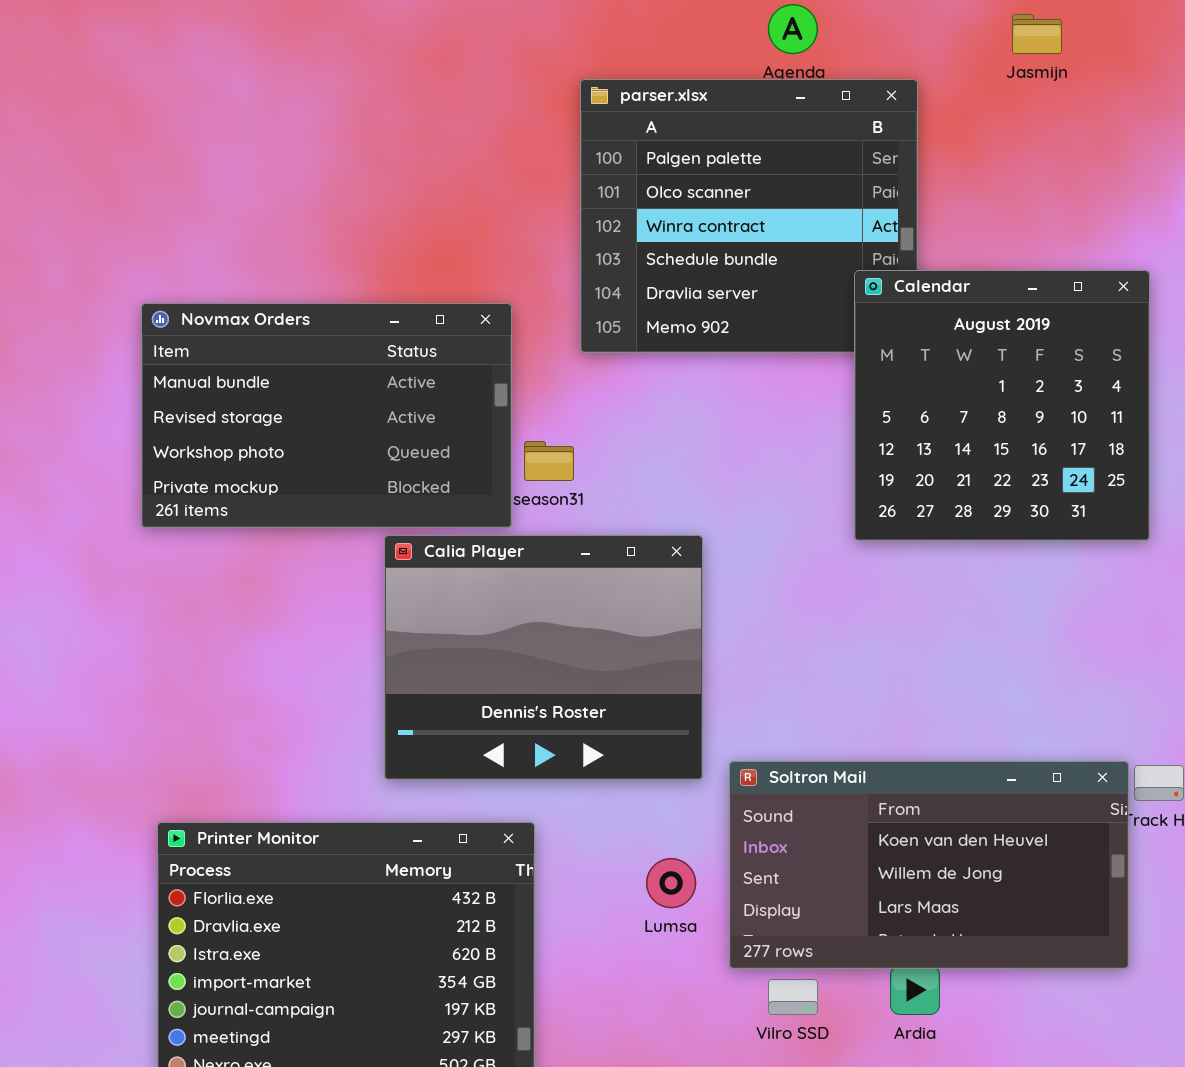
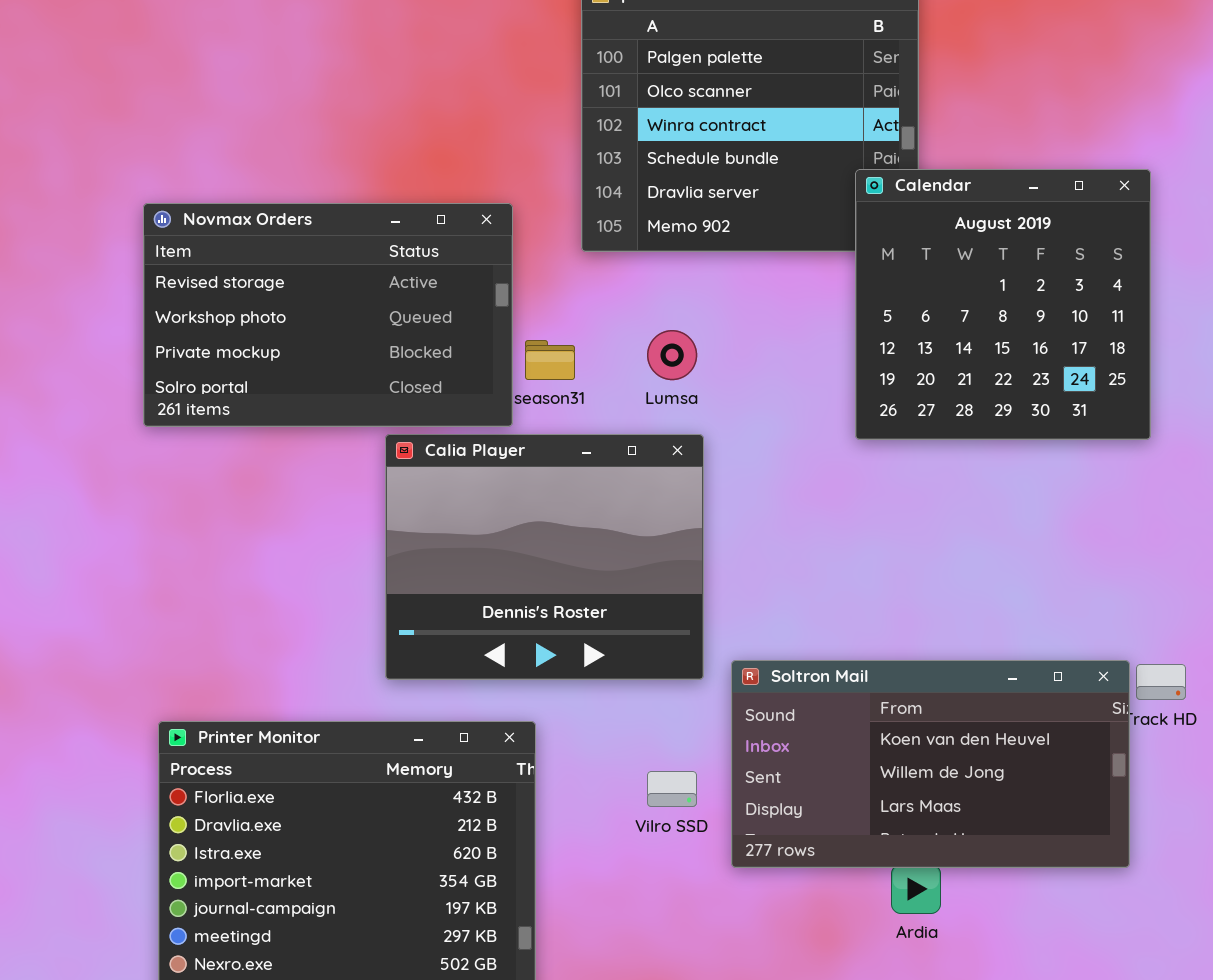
Novmax Orders: [141,303,512,528] -> [143,203,513,427], scrolled down 1 row
Lumsa: [646,858,696,908] -> [647,330,697,380], moved
Vilro SSD: [768,979,818,1015] -> [647,771,697,807], moved

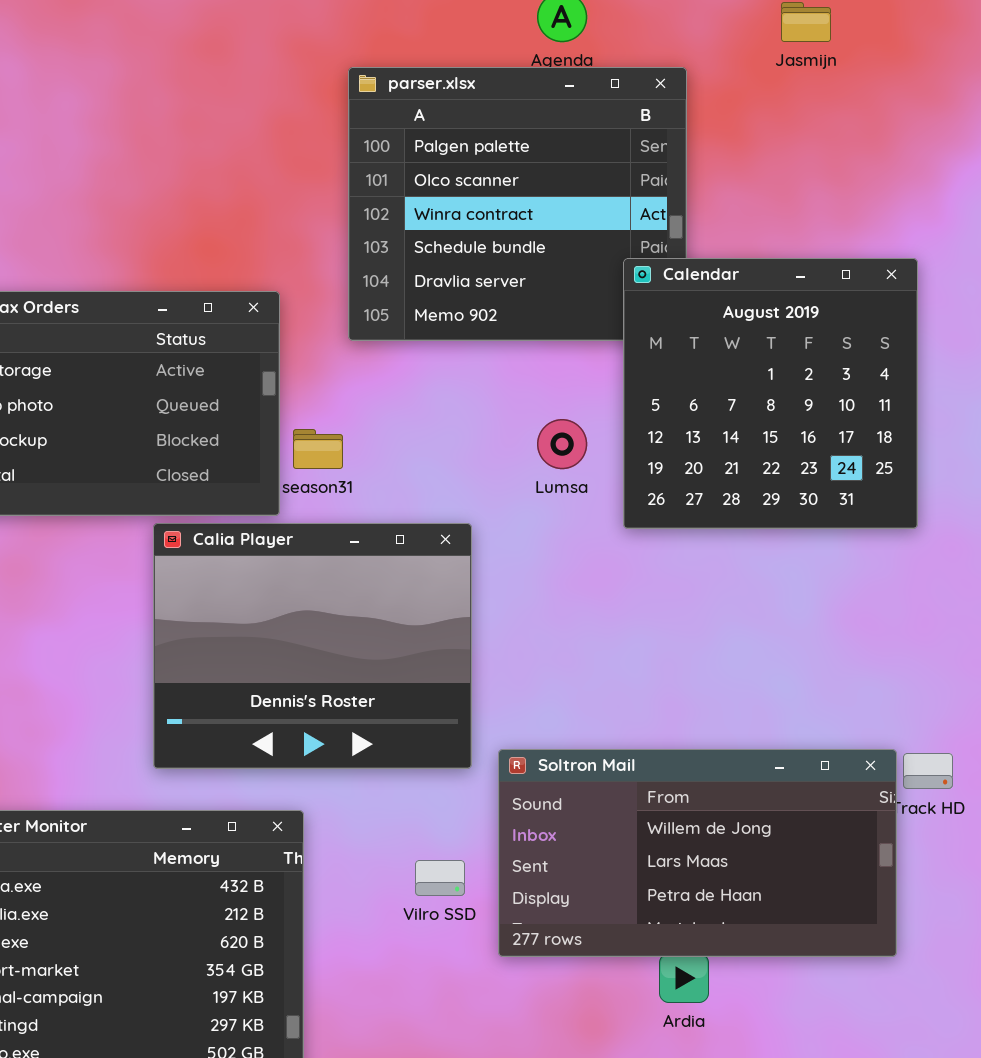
Lumsa: [647,330,697,380] -> [537,419,587,469], moved
Soltron Mail: [731,660,1130,868] -> [498,749,897,957], scrolled down 1 row

